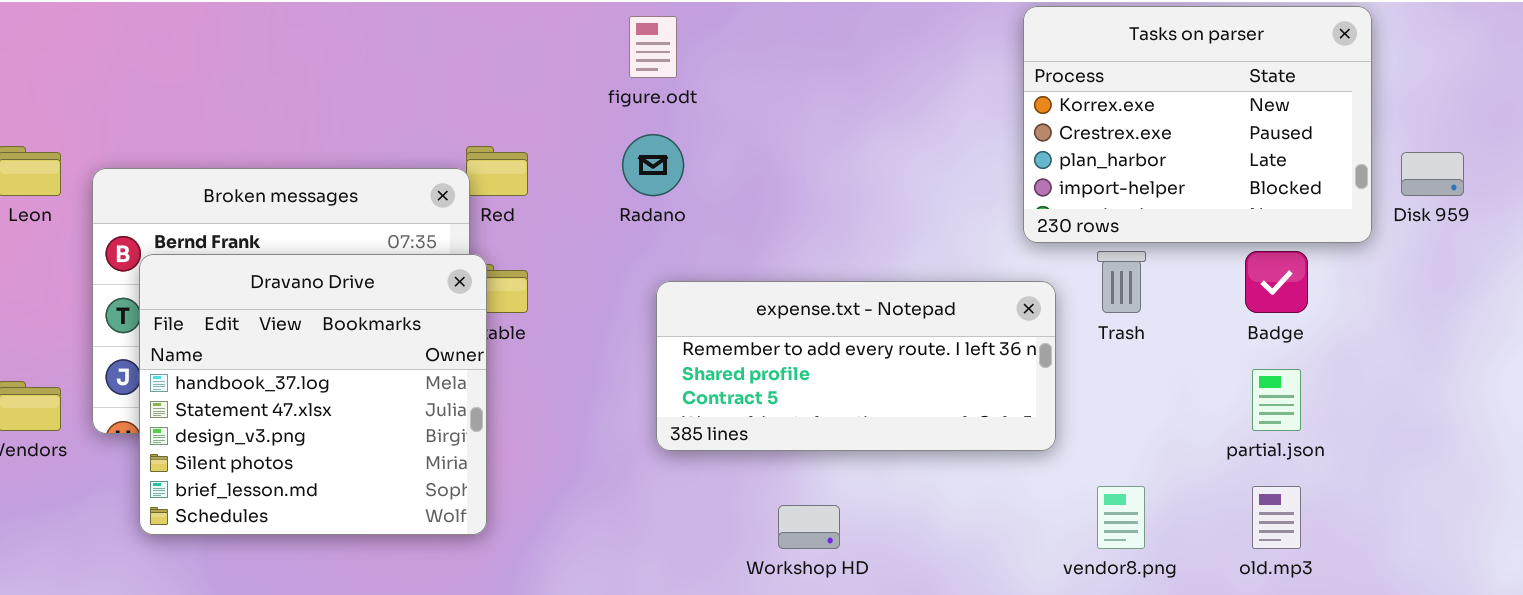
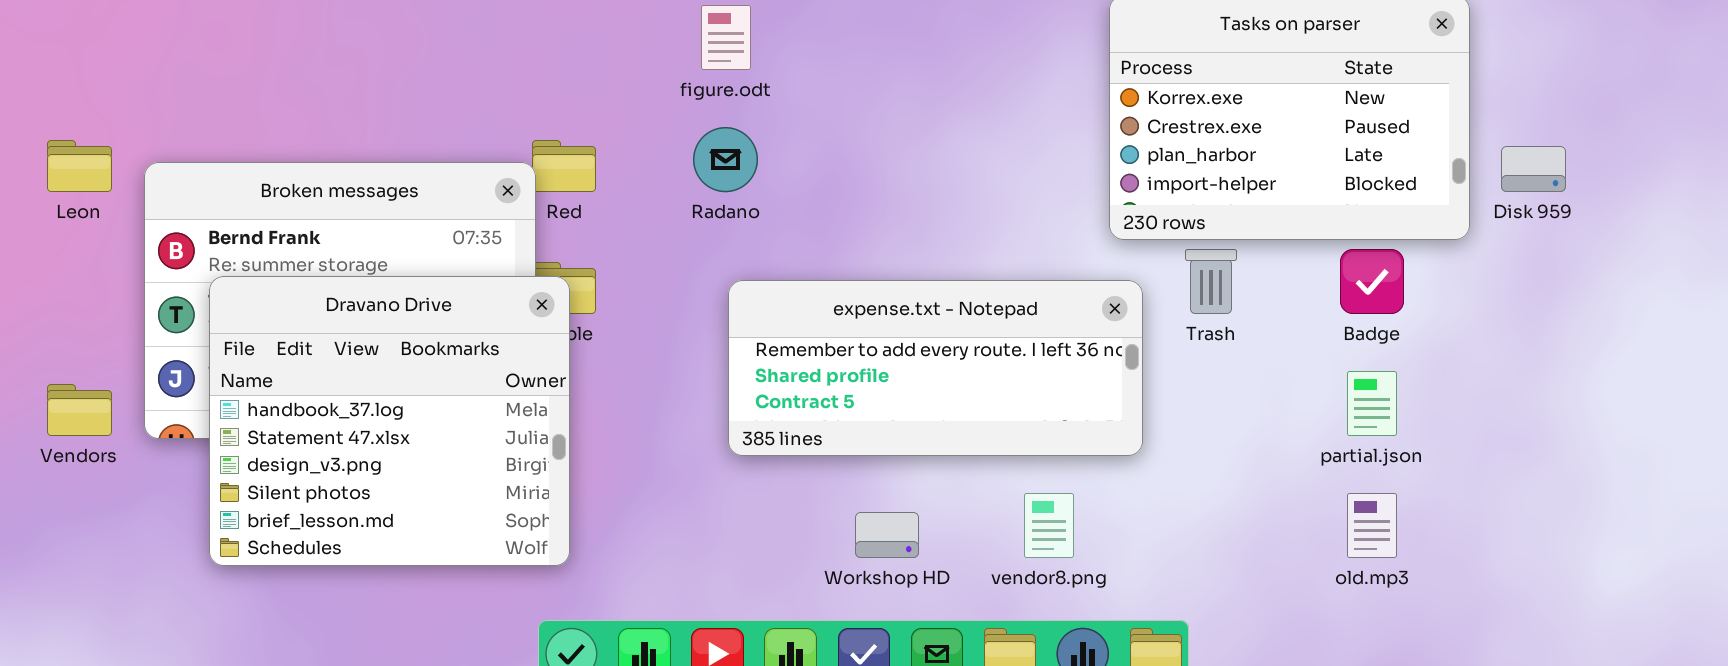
Dravano Drive: [139,254,487,535] -> [209,276,570,566], moved
vendor8.png: [1097,486,1145,549] -> [1024,493,1074,558], moved

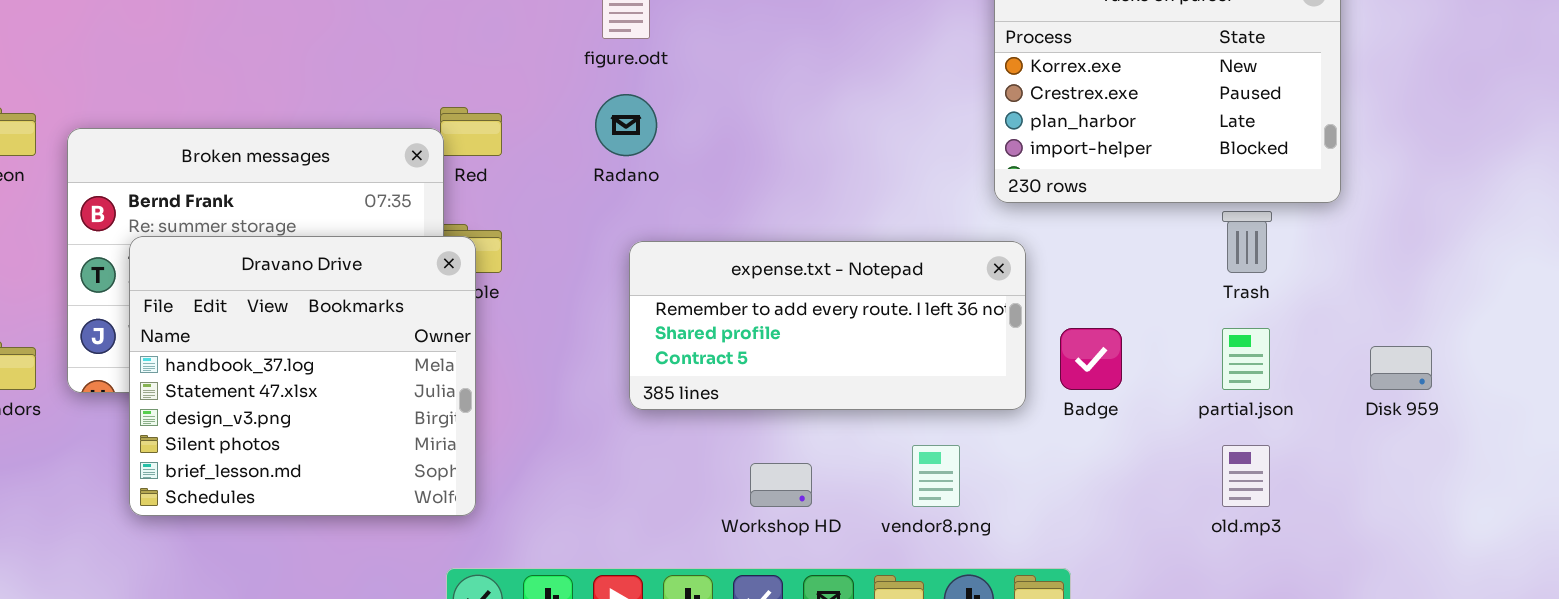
Disk 959: [1501,146,1566,192] -> [1370,346,1432,390], moved
Trash: [1185,249,1237,314] -> [1222,211,1272,273], moved
Badge: [1340,249,1404,314] -> [1060,328,1122,390], moved

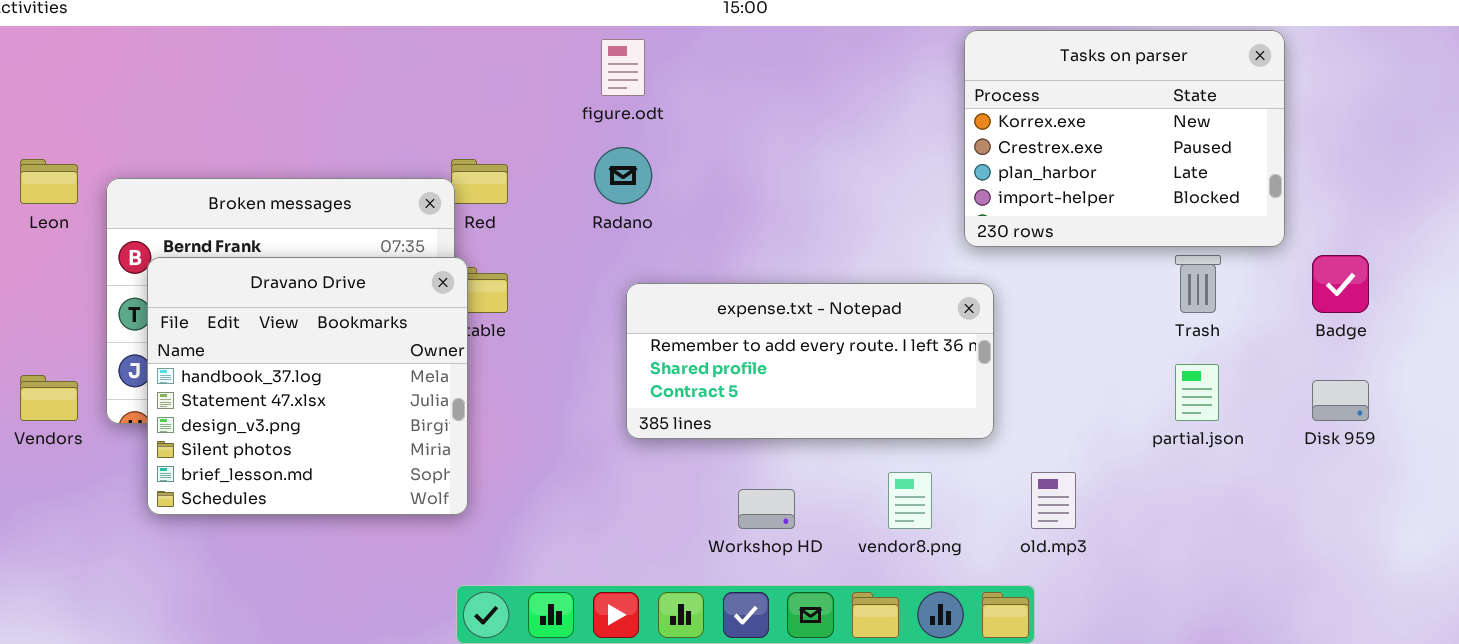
Dravano Drive: [129,236,476,516] -> [147,257,468,515], moved
Badge: [1060,328,1122,390] -> [1312,255,1369,313], moved
old.mp3: [1222,445,1270,507] -> [1031,472,1076,529], moved

